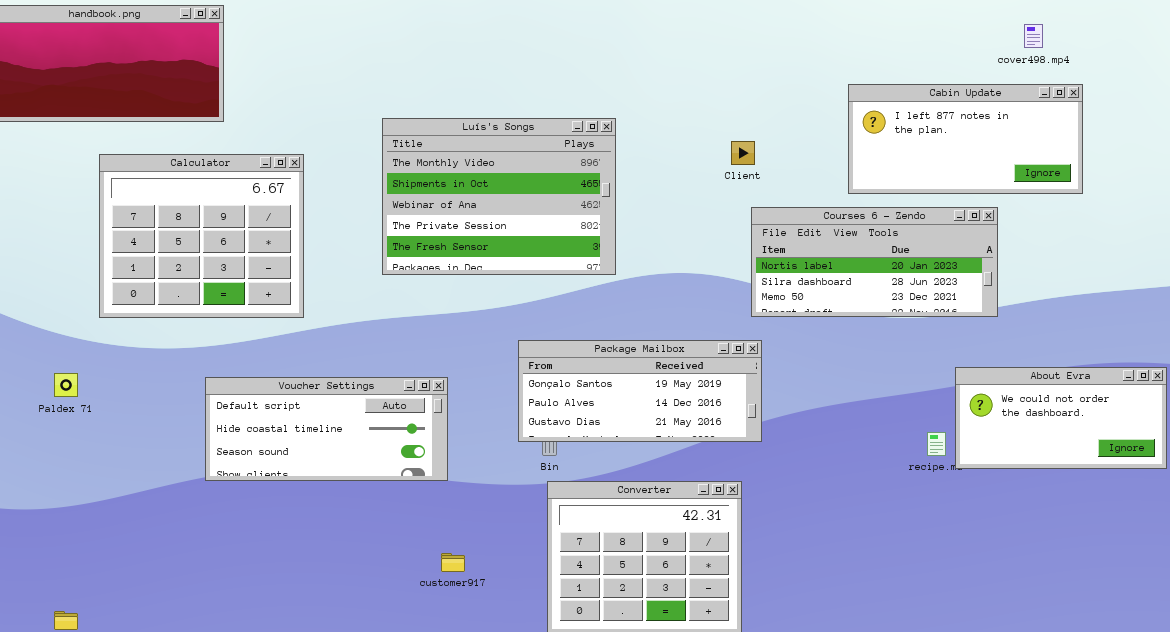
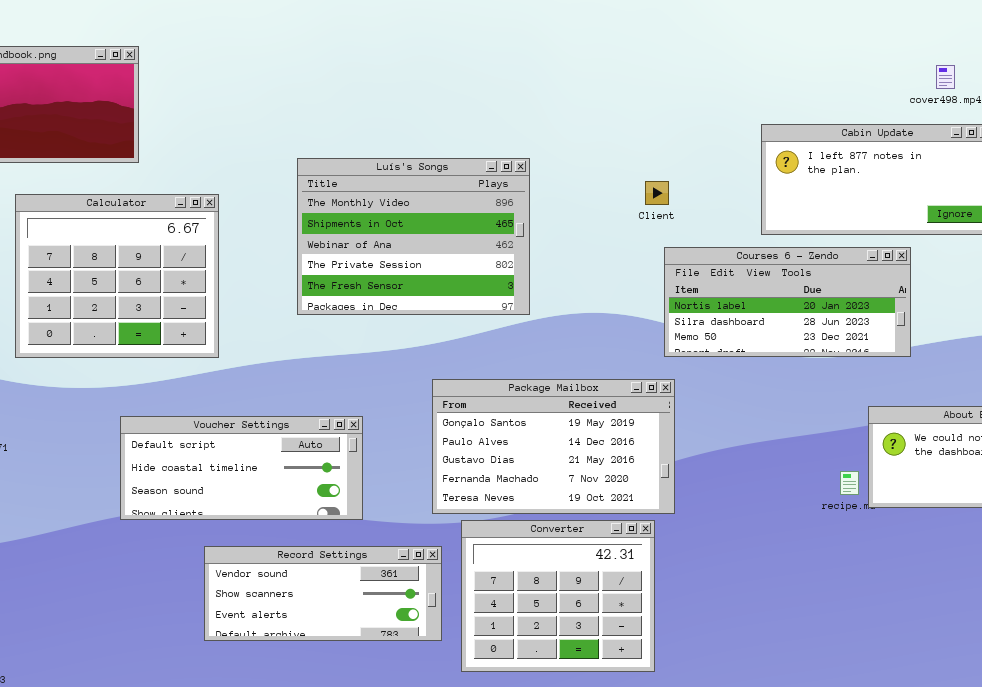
Package Mailbox: [518,340,762,442] -> [432,379,675,514], resized
Record Settings: none -> [204,546,442,641], opened

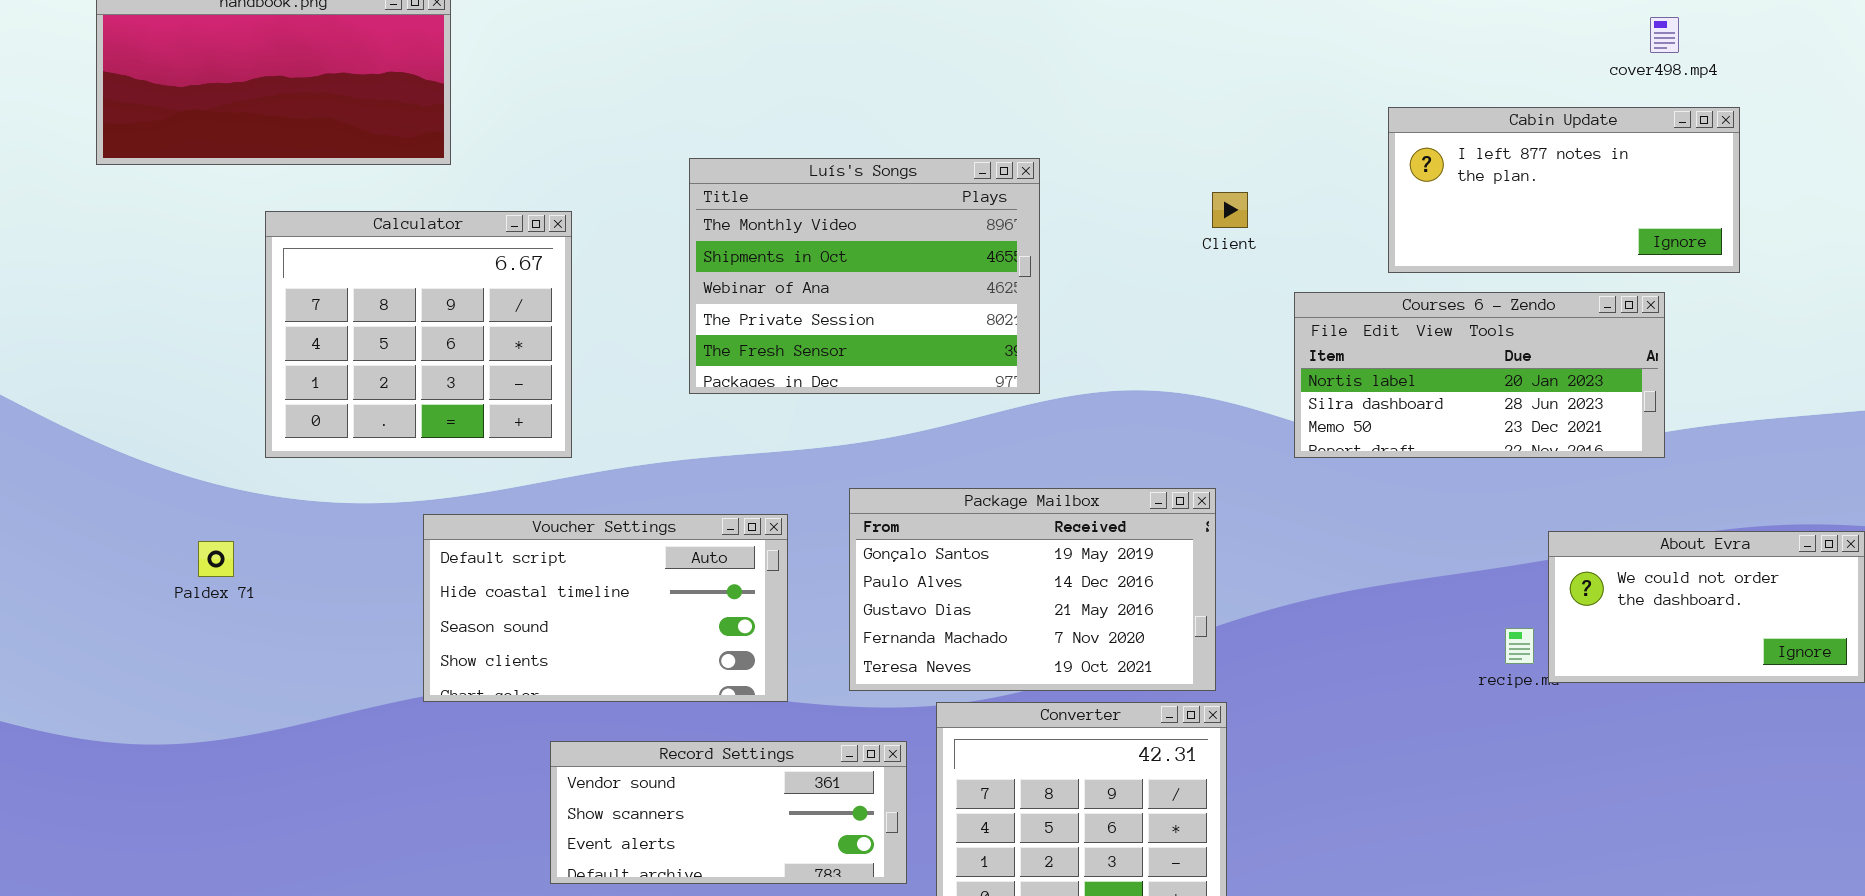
Courses 6 - Zendo: [664,247,911,357] -> [1294,292,1665,458], moved
Package Mailbox: [432,379,675,514] -> [849,488,1216,691], moved
Voucher Settings: [120,416,363,520] -> [423,514,788,702], resized

